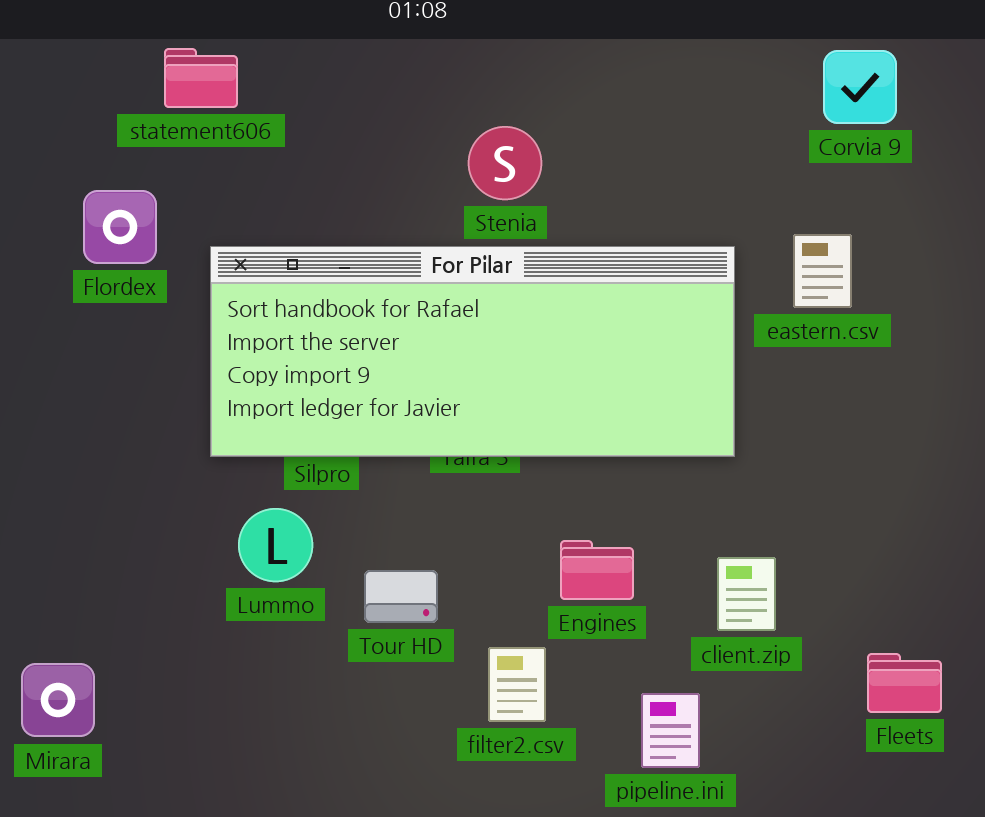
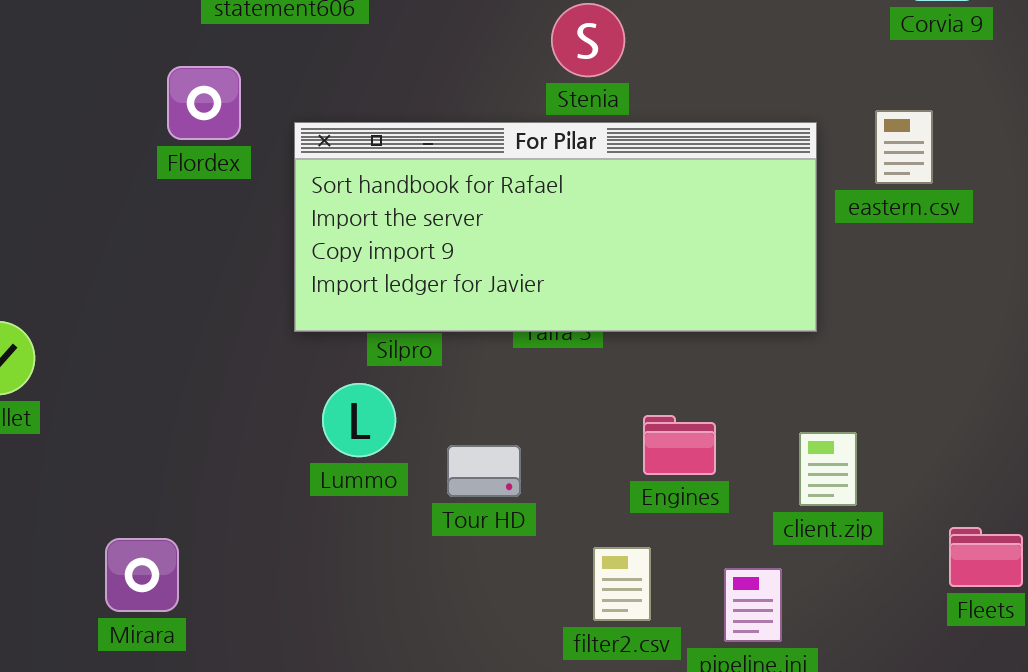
filter2.csv: [488,647,546,722] -> [593,547,651,621], moved

